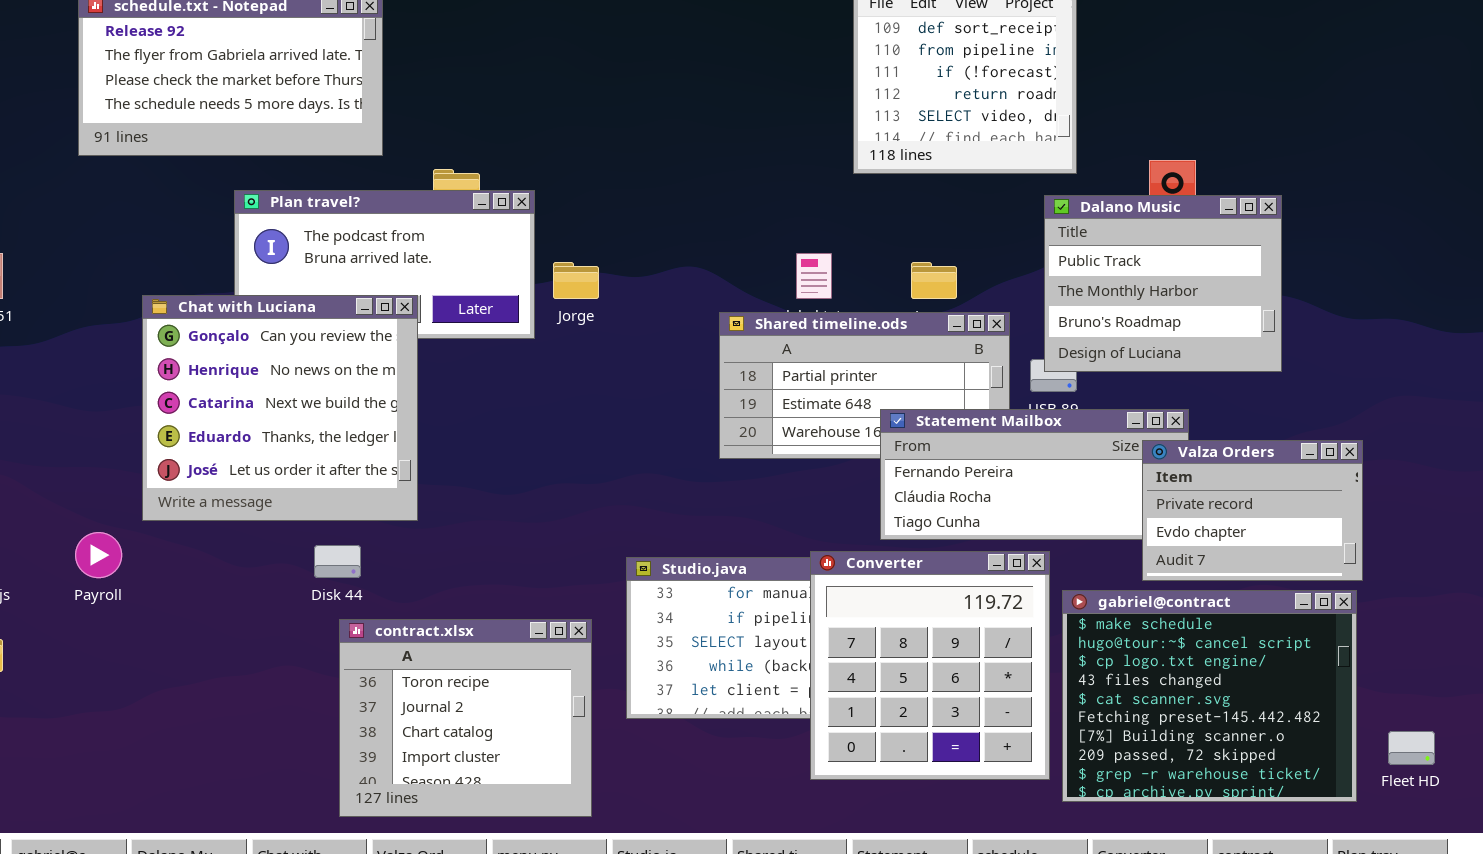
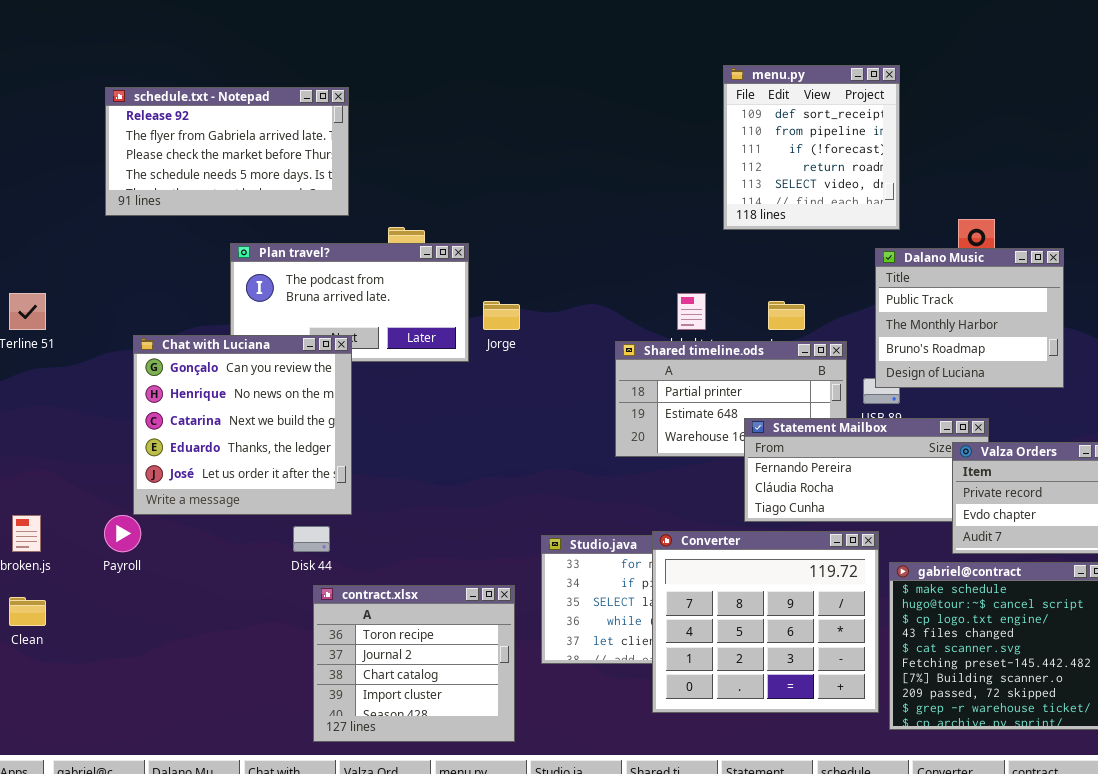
Chat with Luciana: [142,295,418,521] -> [133,335,352,515], moved
Converter: [810,551,1050,780] -> [652,531,879,713], resized

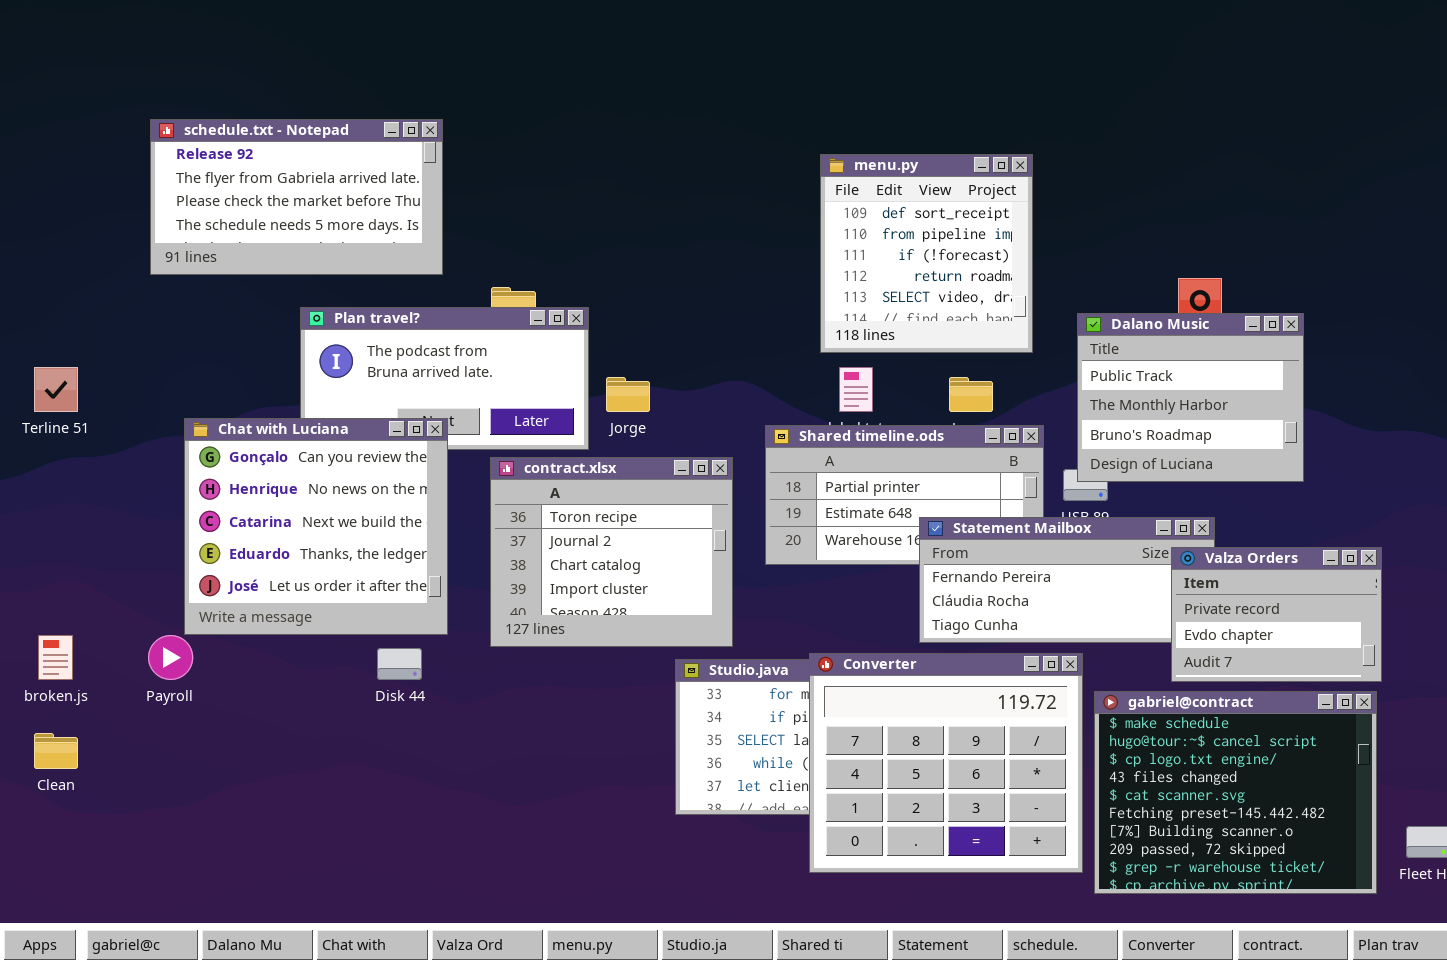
menu.py: [723,65,900,230] -> [820,154,1033,353], moved
contract.xlsx: [313,585,515,742] -> [490,457,733,647], moved

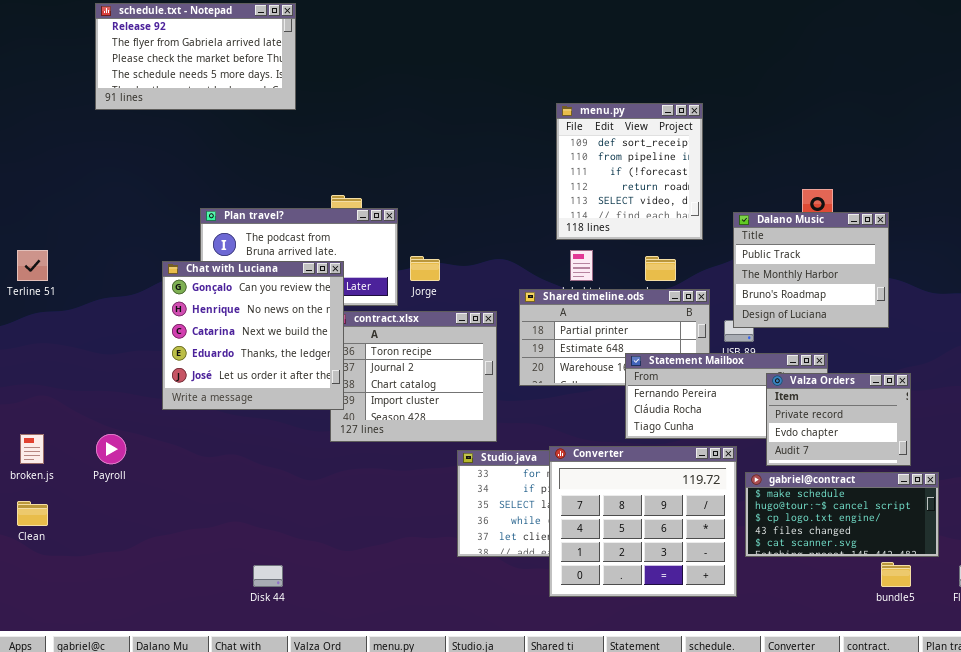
schedule.txt - Notepad: [150,119,443,275] -> [95,3,296,110], moved
Chat with Luciana: [184,418,448,635] -> [162,261,344,410], moved
Valza Orders: [1171,547,1382,682] -> [766,373,911,466], moved
Disk 44: [377,648,422,680] -> [253,565,283,587], moved
gabriel@contract: [1094,691,1377,894] -> [745,472,939,557], resized

